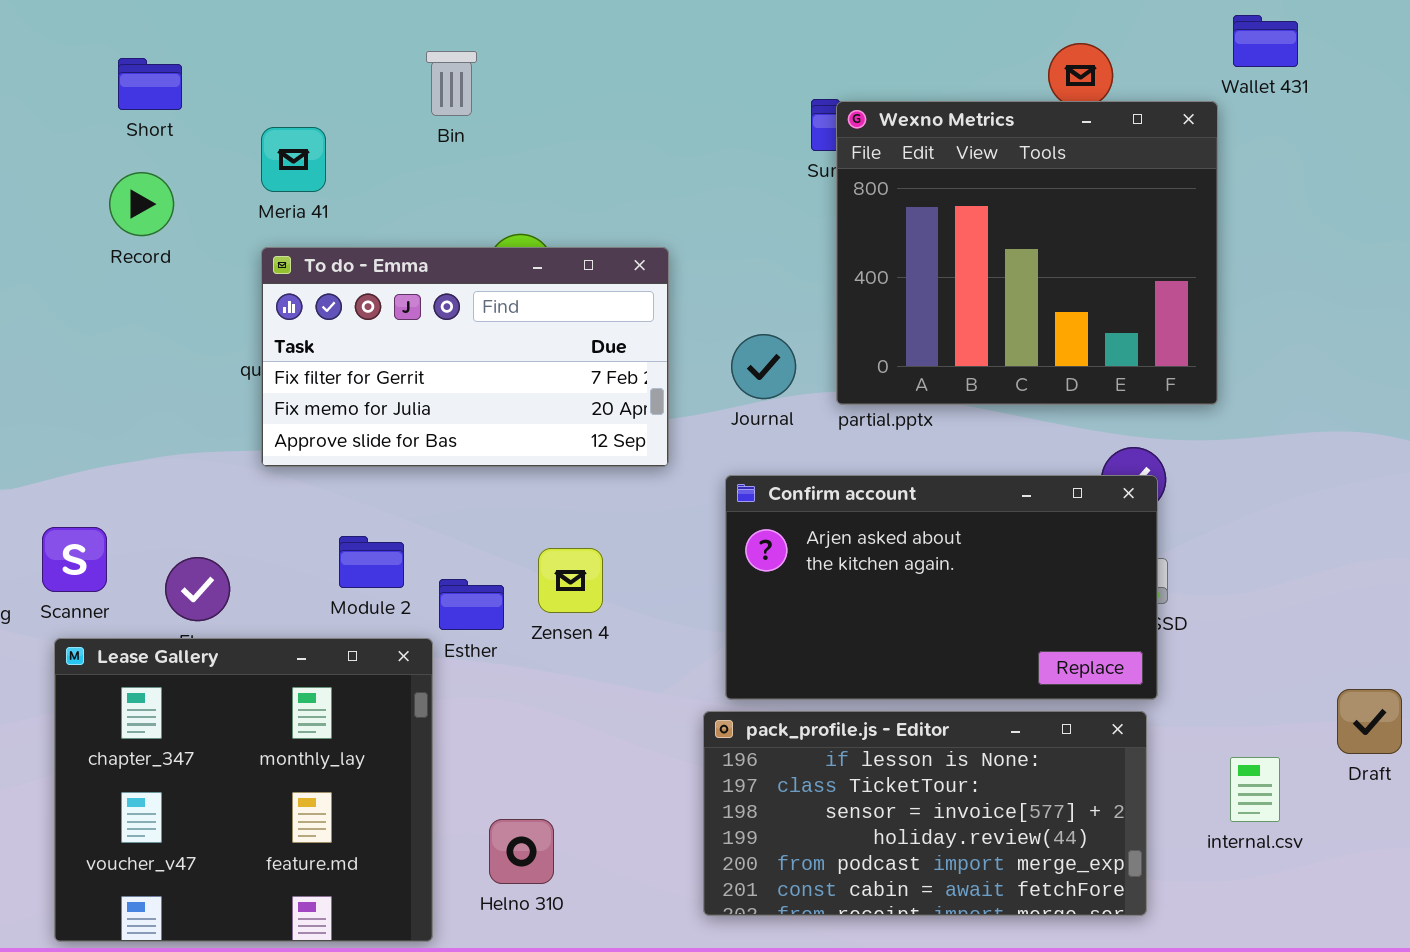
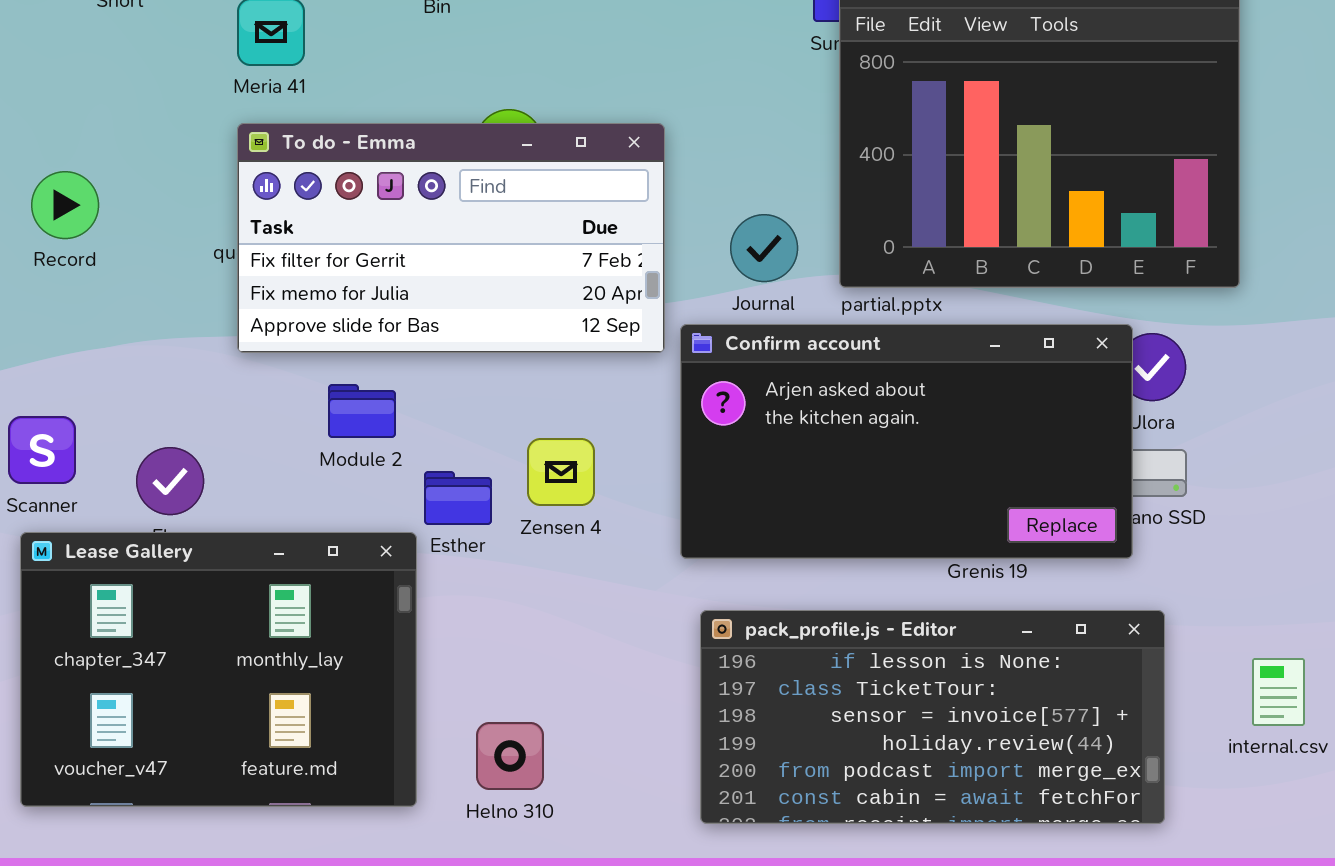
Record: [109,172,174,236] -> [31,171,99,239], moved
Confirm account: [725,475,1158,700] -> [680,324,1133,559], moved
Module 2: [339,536,404,588] -> [328,384,396,438], moved
Lease Gallery: [54,638,433,942] -> [20,532,417,807], resized

